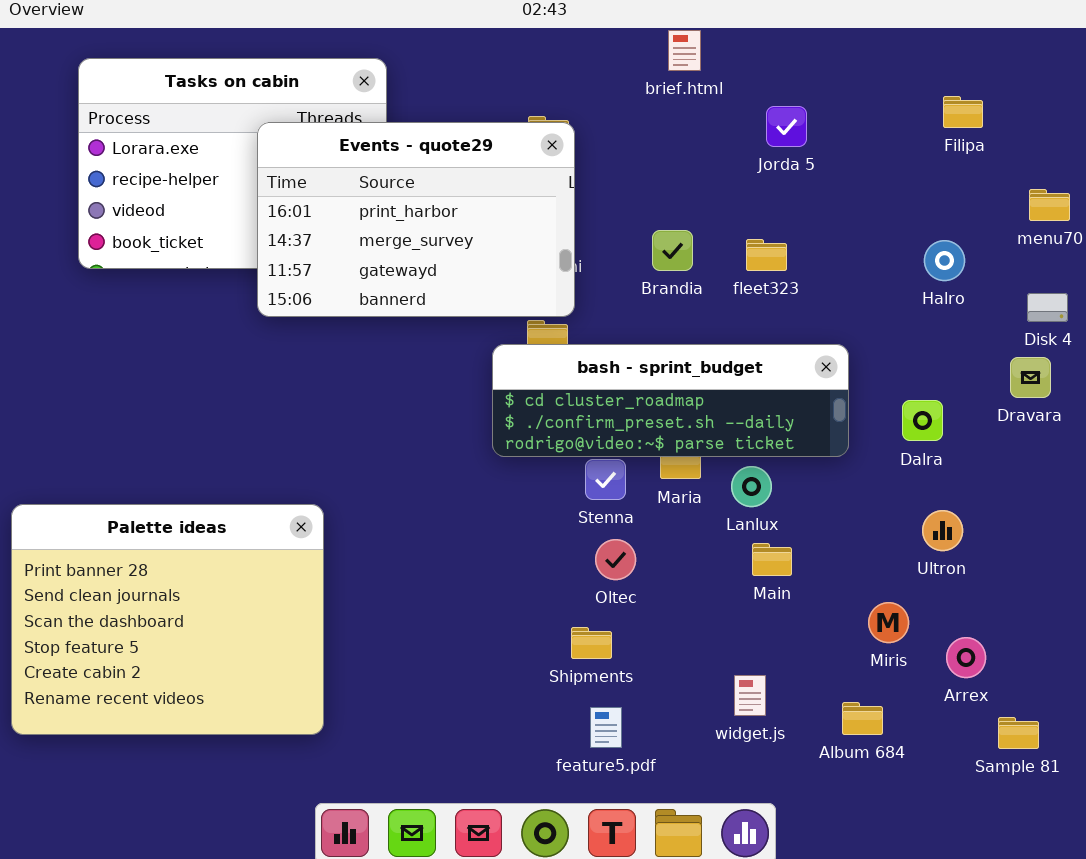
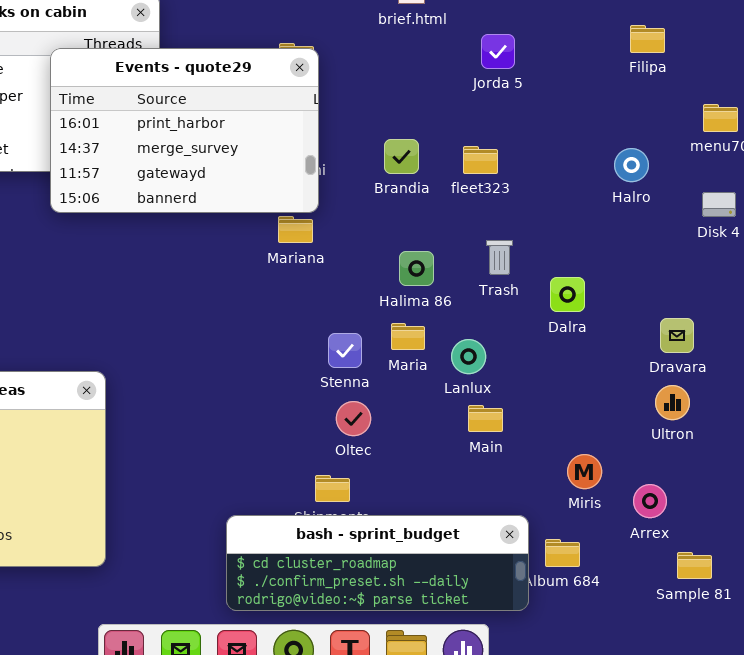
bash - sprint_budget: [492,344,849,457] -> [226,515,529,611], moved
Dravara: [1010,357,1051,398] -> [660,318,694,353], moved
Dalra: [902,400,943,441] -> [550,277,585,312], moved
Ultron: [922,510,963,551] -> [655,385,690,420], moved

